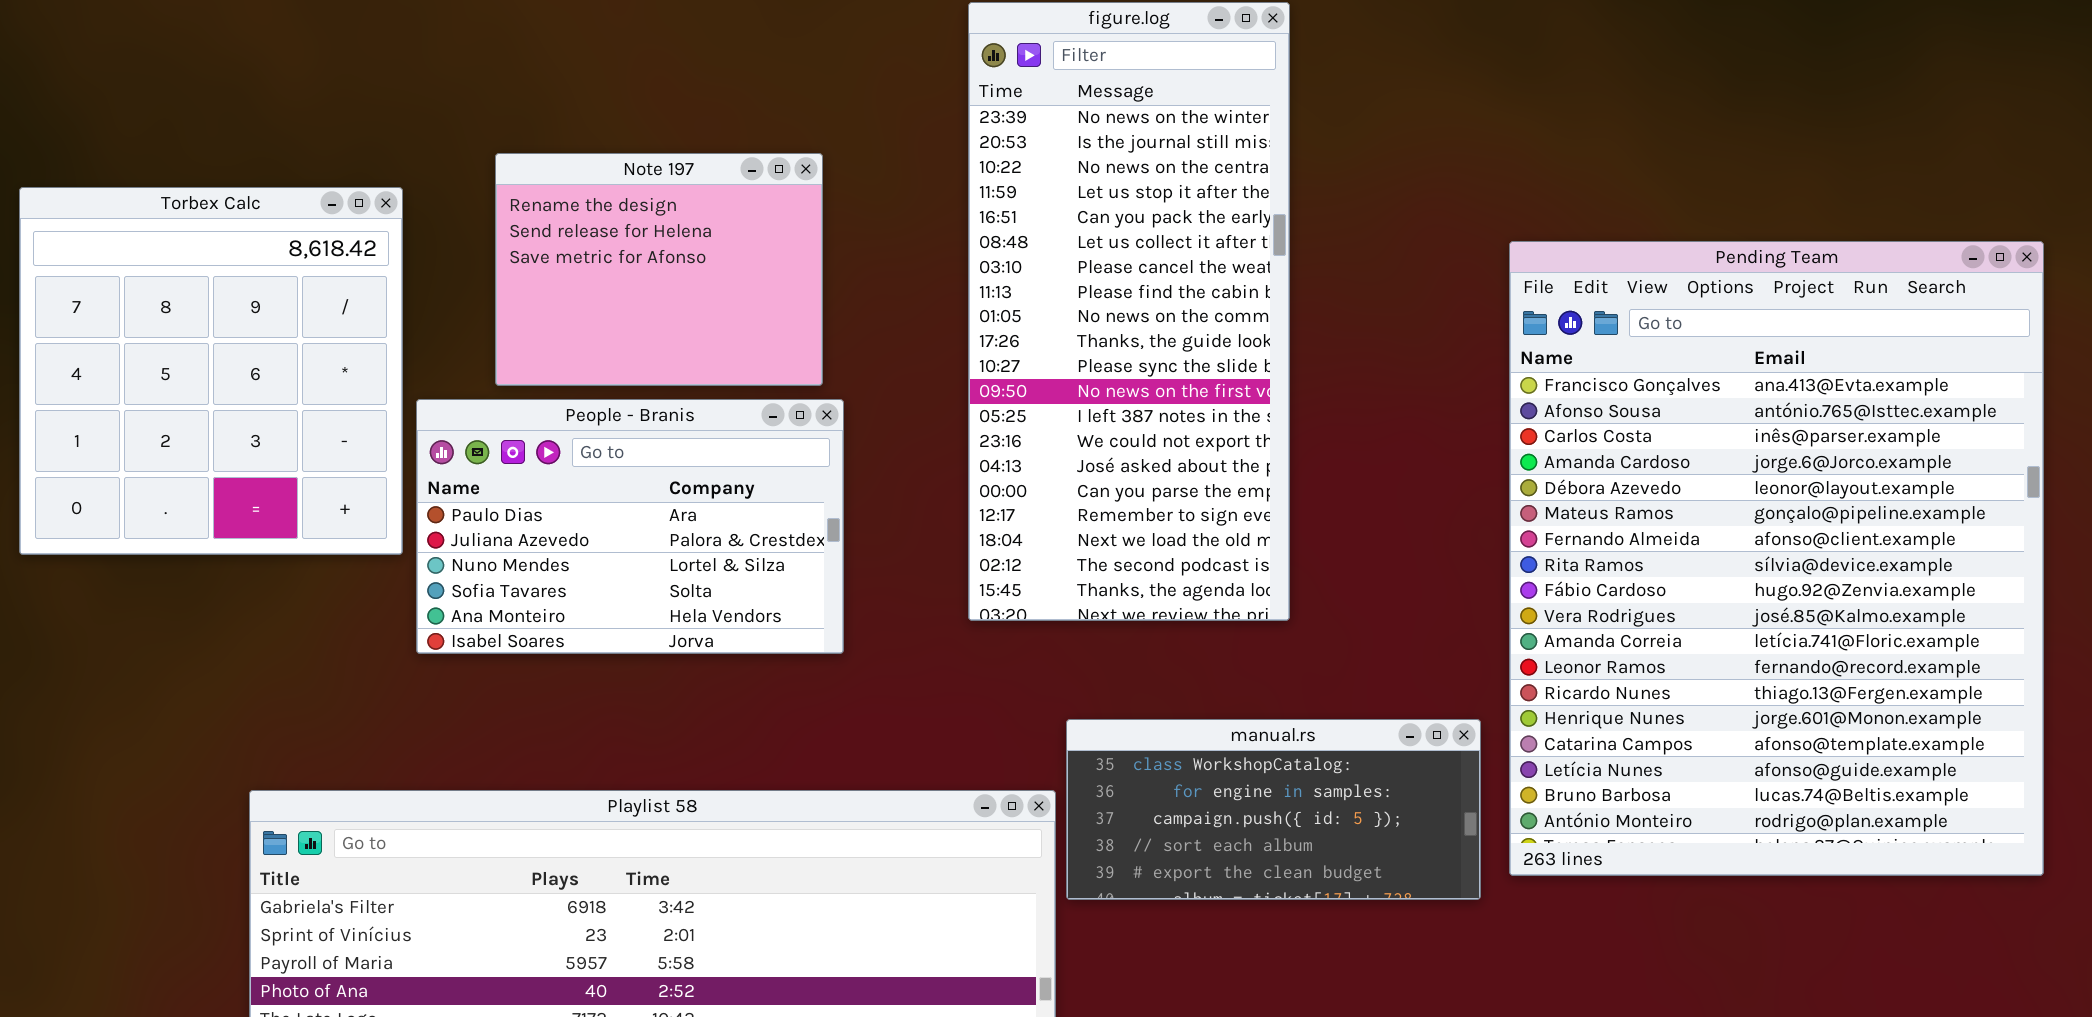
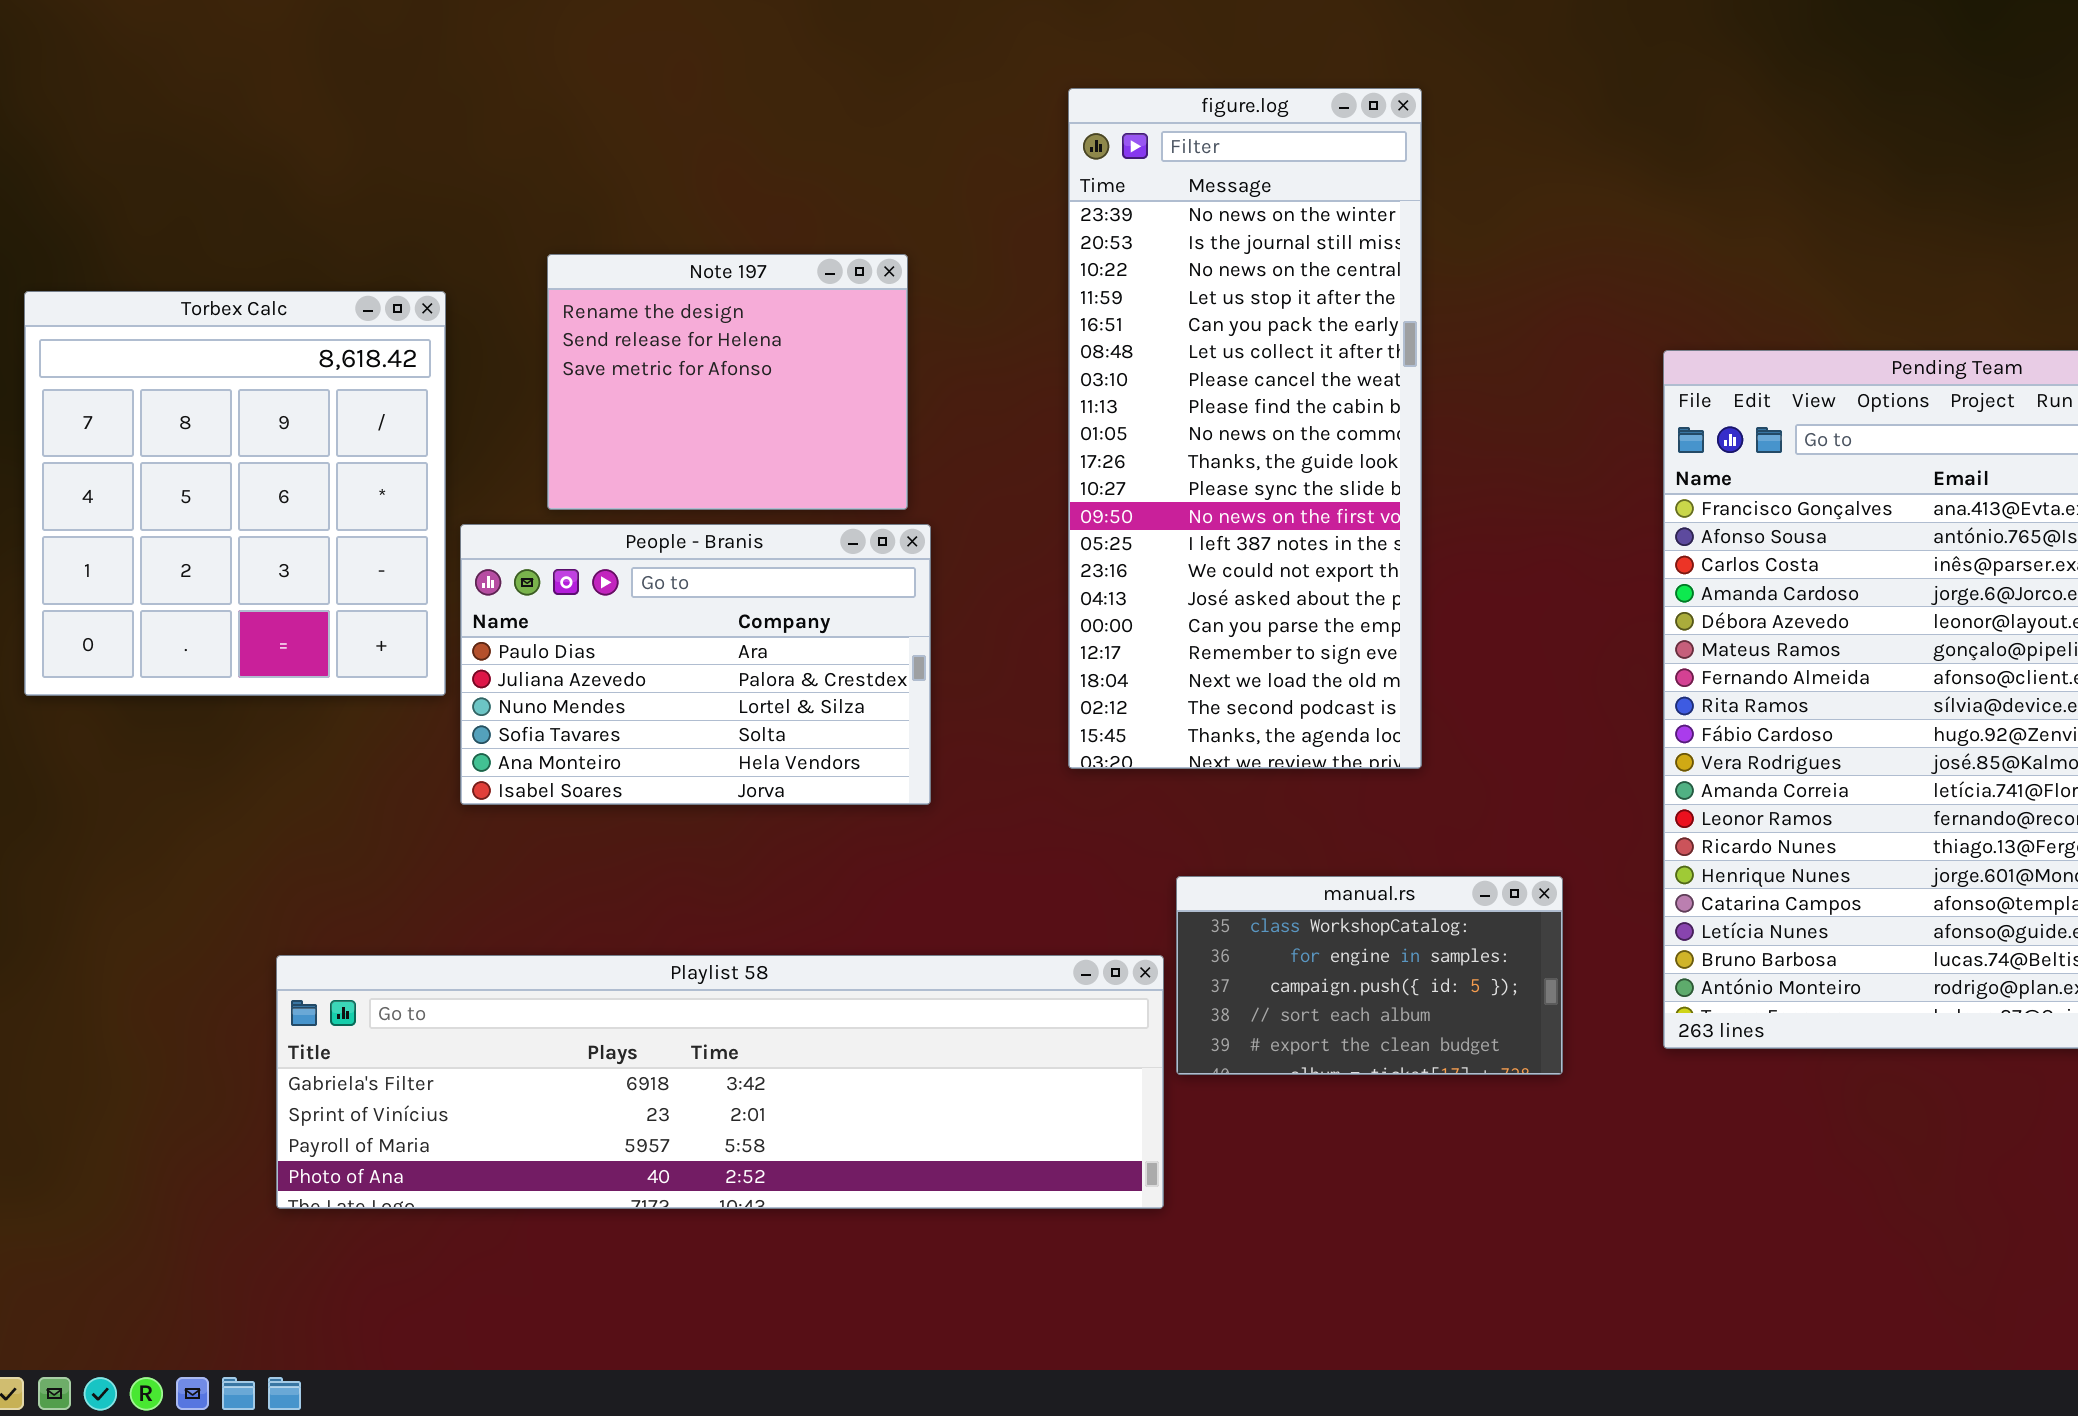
manual.rs: [1066,719,1481,900] -> [1176,876,1563,1075], resized

